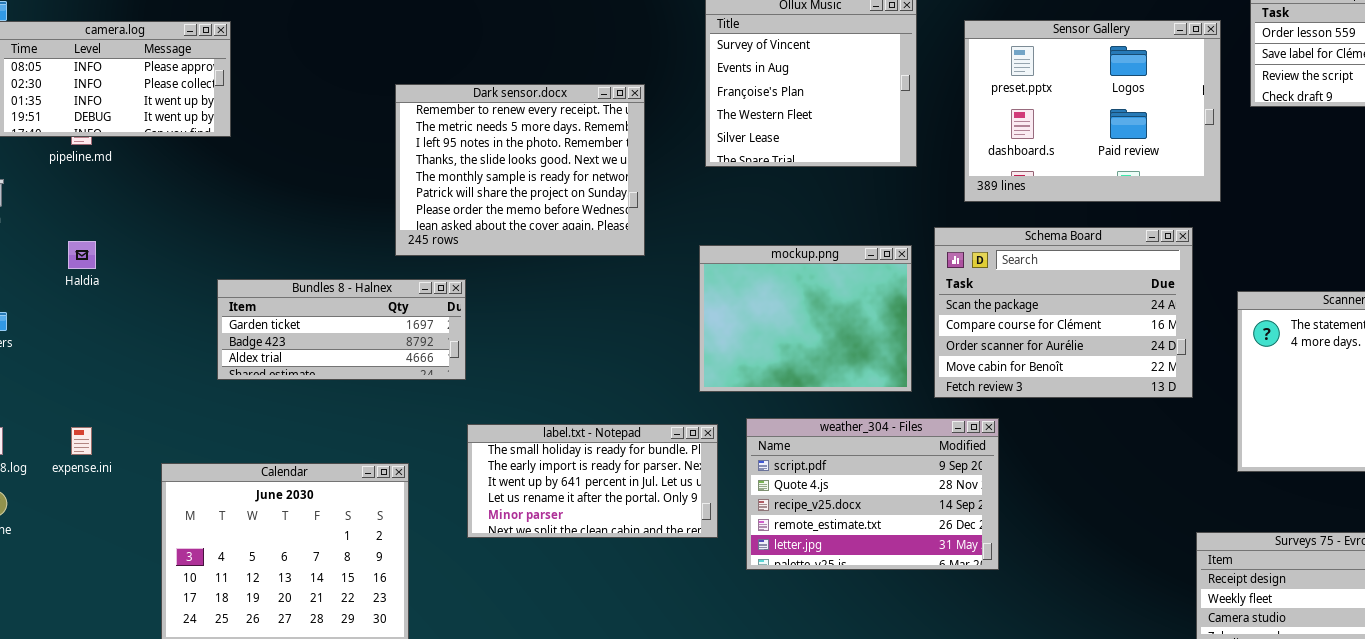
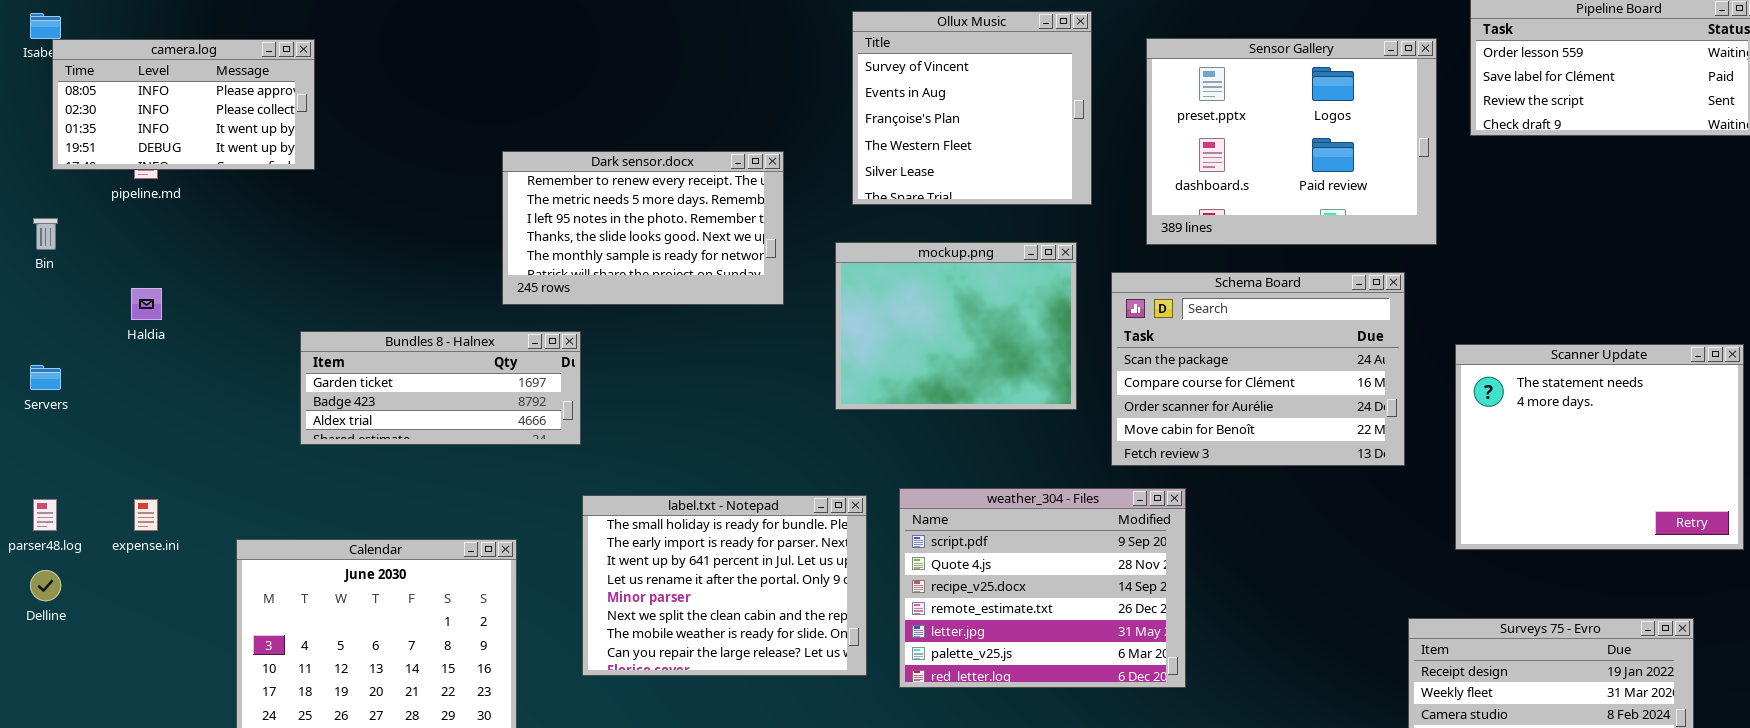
Dark sensor.docx: [395,84,645,256] -> [502,151,784,305], resized
mockup.png: [699,245,912,392] -> [835,242,1077,410], moved
weather_304 - Files: [746,418,999,570] -> [899,488,1186,688], resized
label.txt - Notepad: [467,424,718,538] -> [582,495,867,676], resized

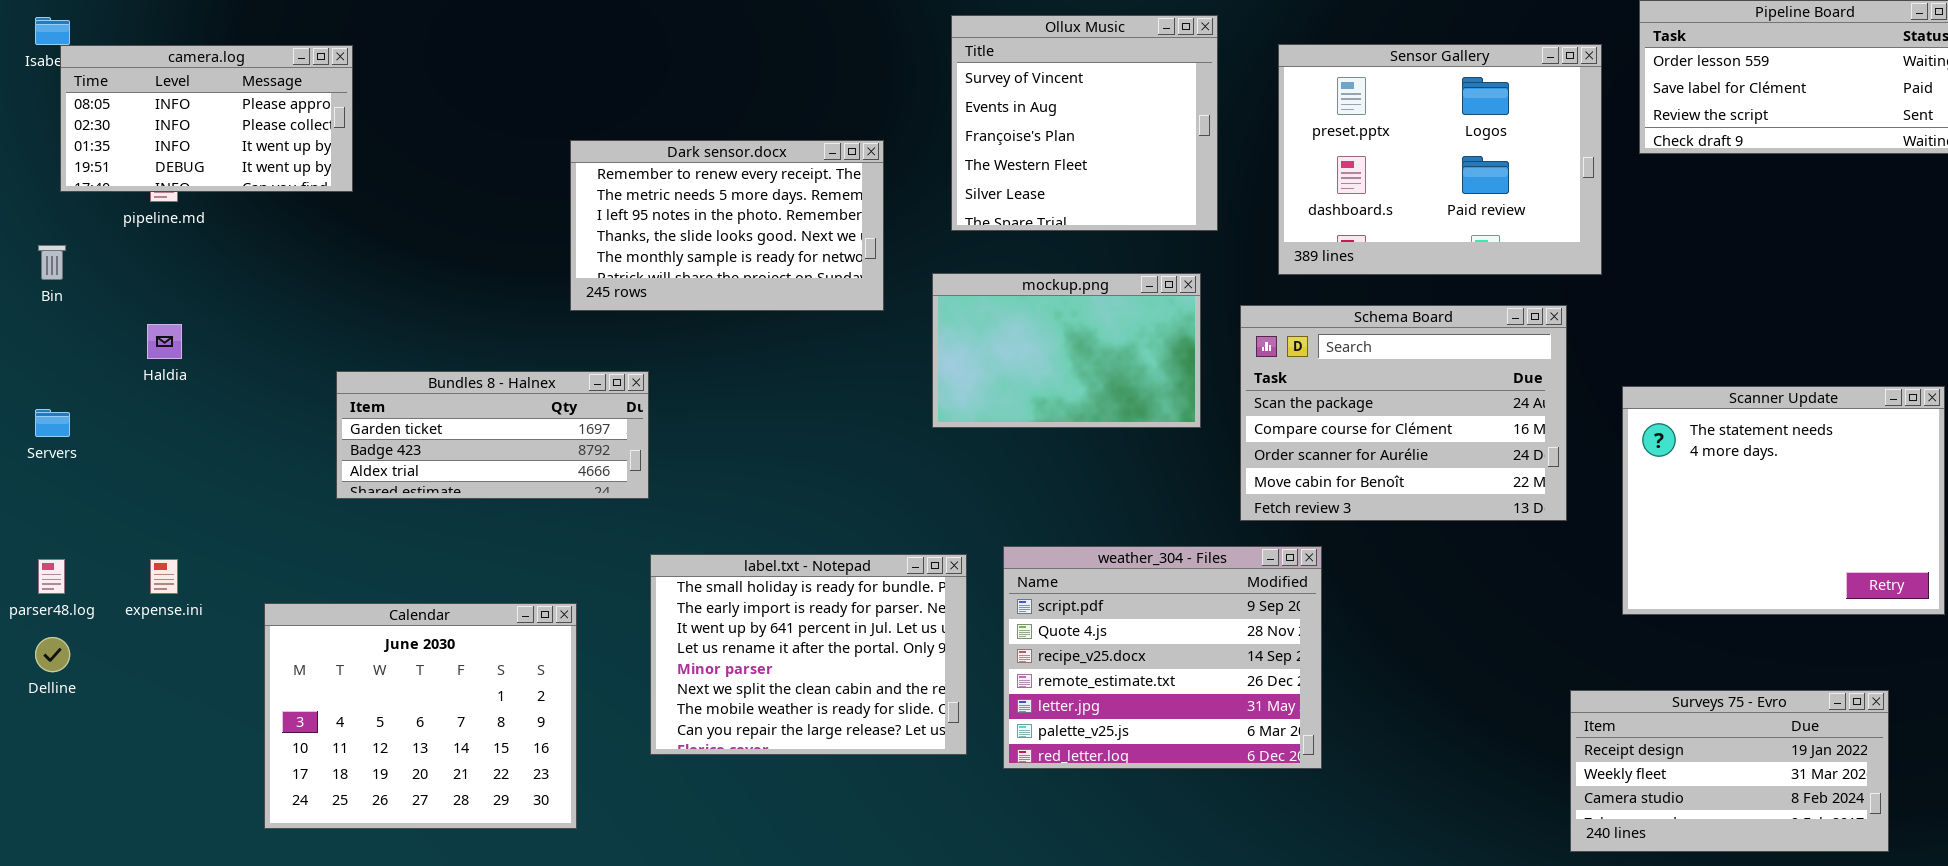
Dark sensor.docx: [502,151,784,305] -> [570,140,884,311], moved
mockup.png: [835,242,1077,410] -> [932,273,1201,428], resized

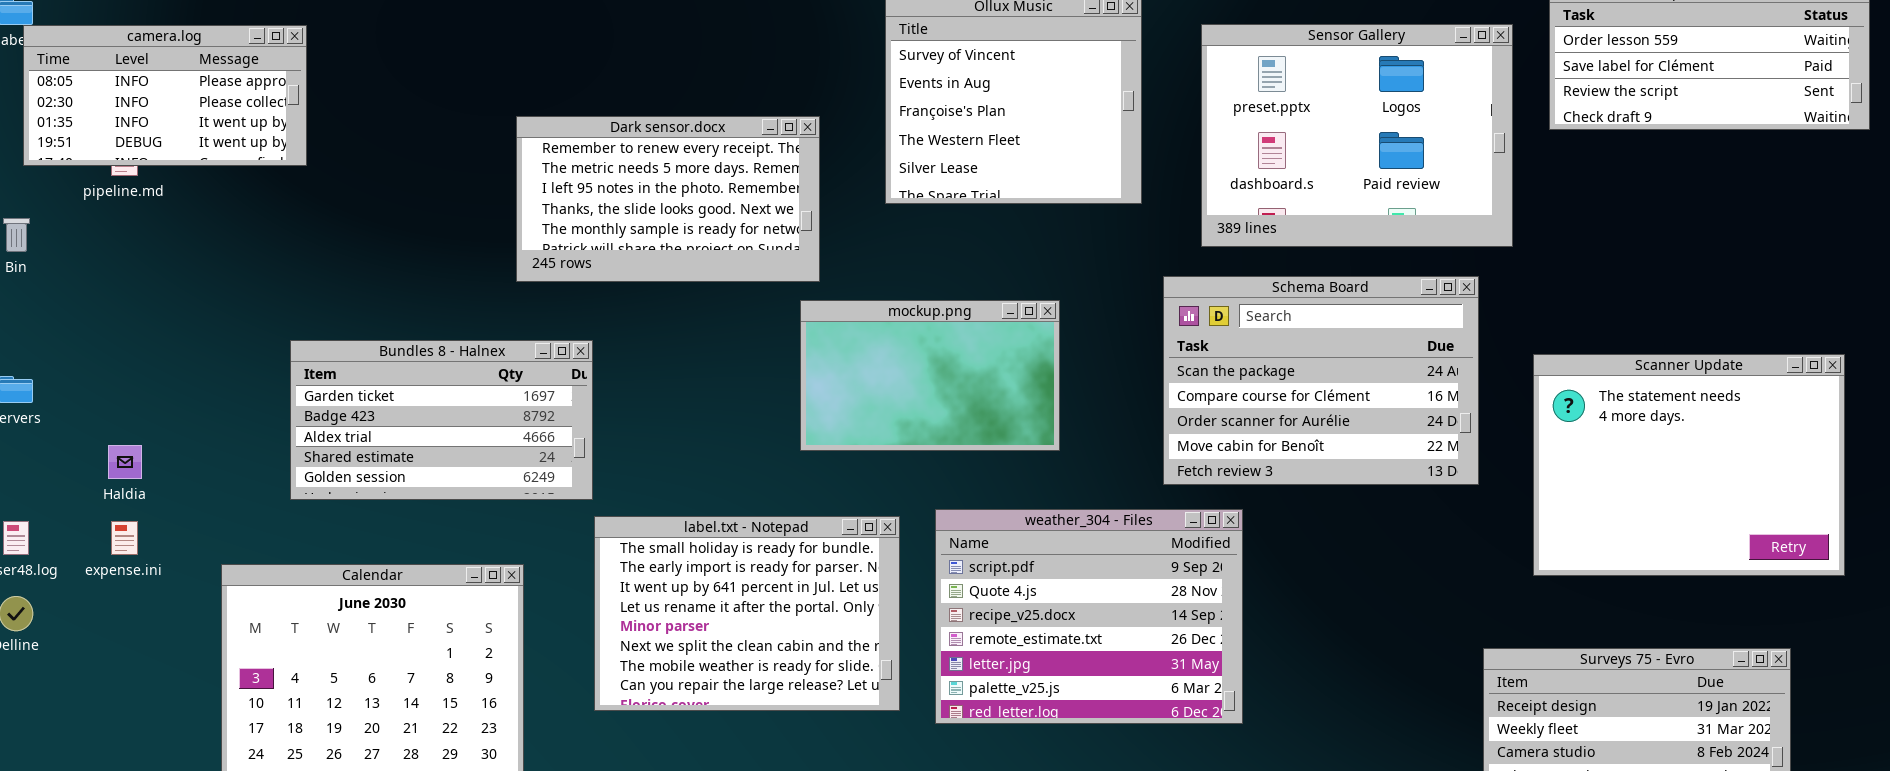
mockup.png: [932,273,1201,428] -> [800,300,1060,451], moved
Haldia: [147,324,182,359] -> [108,445,142,479], moved
Bundles 8 - Halnex: [336,371,649,499] -> [290,340,593,500], resized

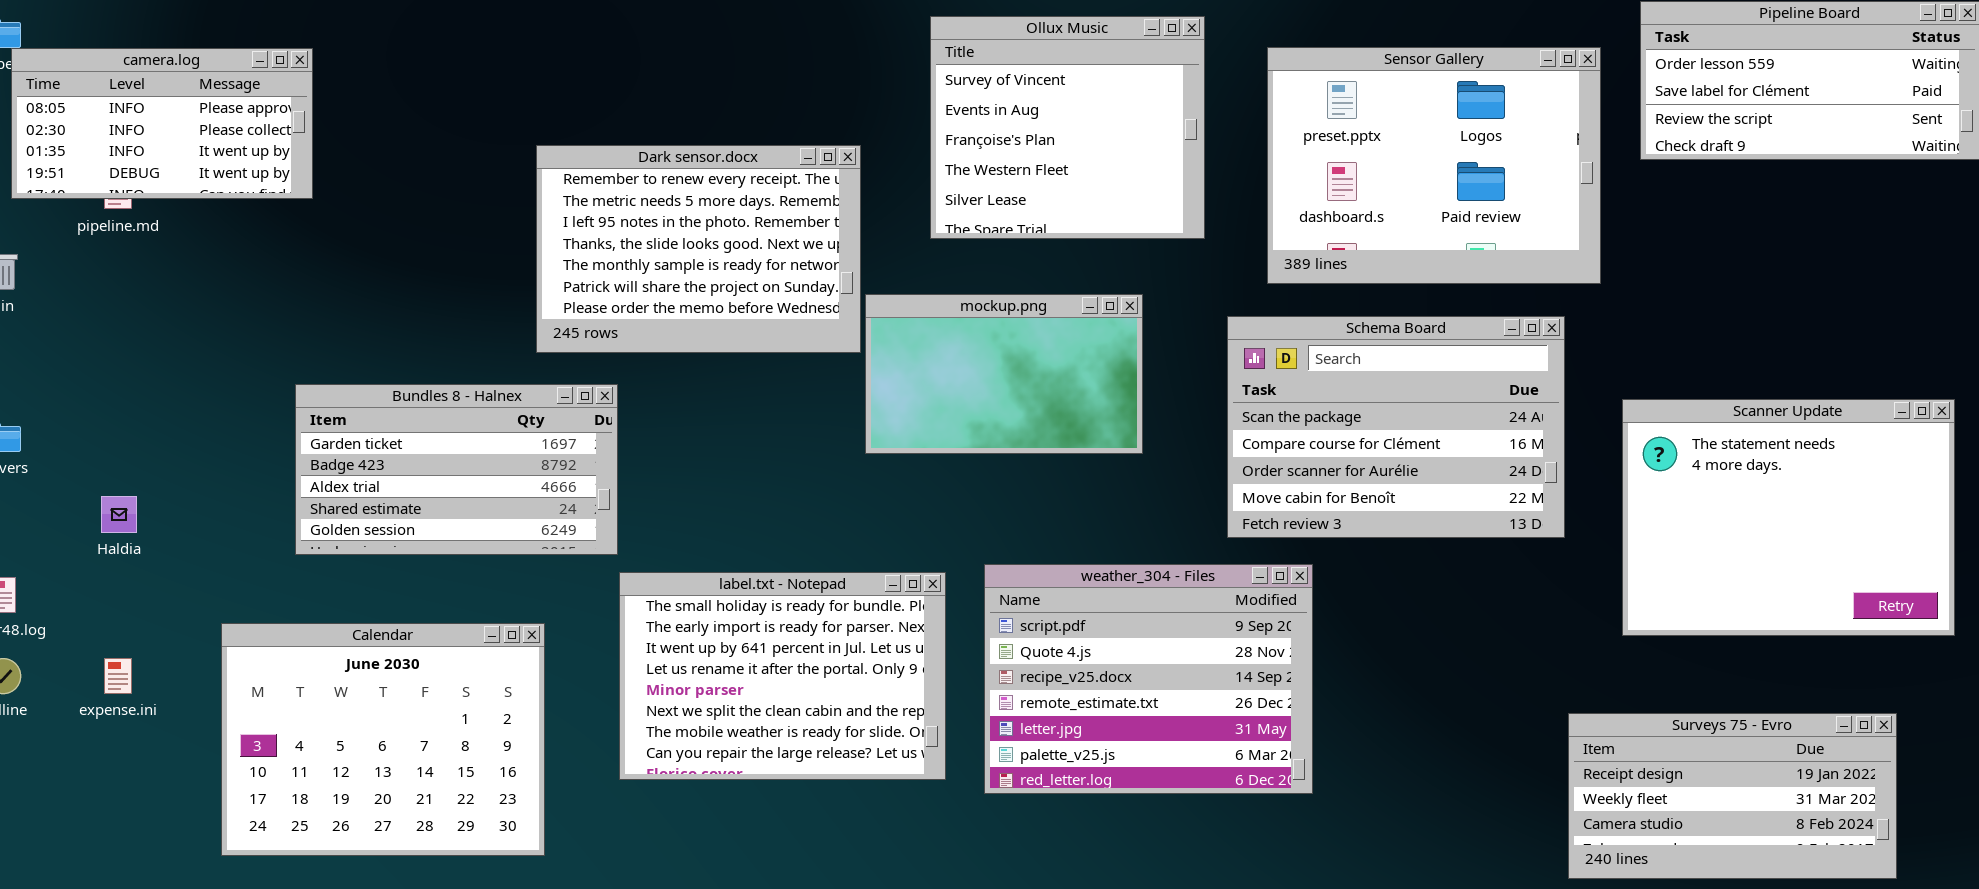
Dark sensor.docx: [516,116,820,282] -> [536,145,861,353], resized
mockup.png: [800,300,1060,451] -> [865,294,1143,454], moved
expense.ini: [111,521,138,555] -> [104,658,132,694], moved

